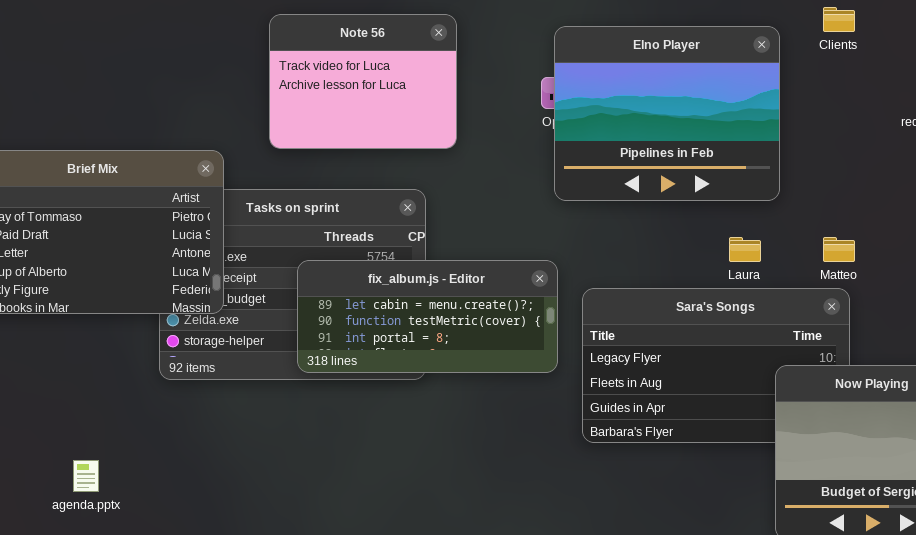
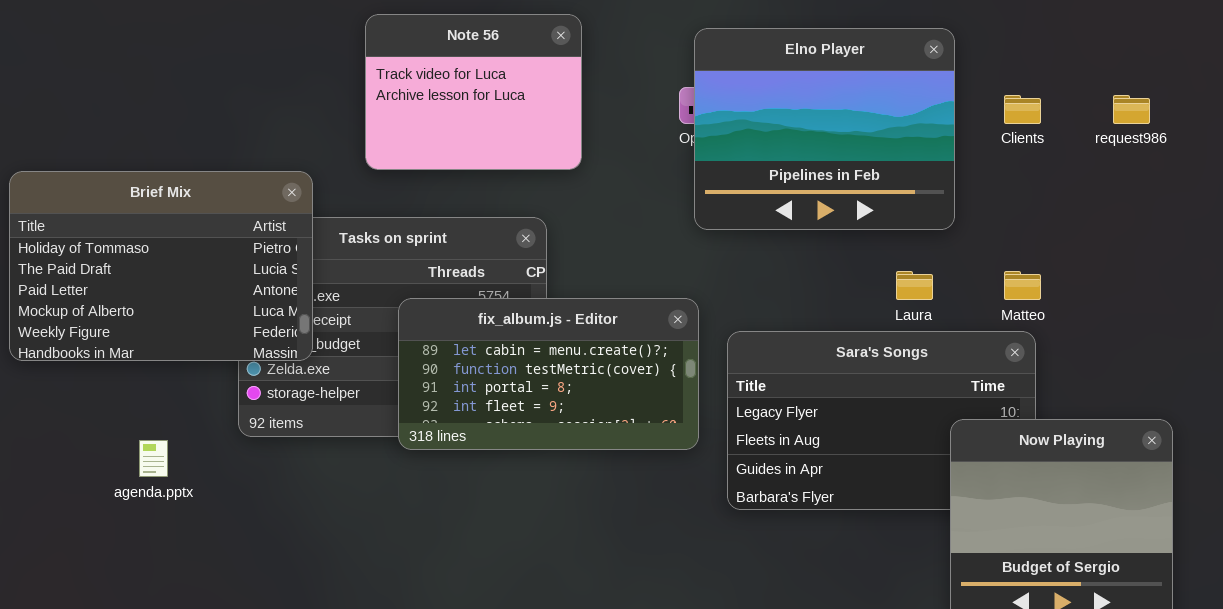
Clients: [823,7,855,32] -> [1004,95,1041,124], moved
fix_album.js - Editor: [297,260,558,373] -> [398,298,699,450], resized
agenda.pptx: [73,460,99,492] -> [139,440,168,477], moved

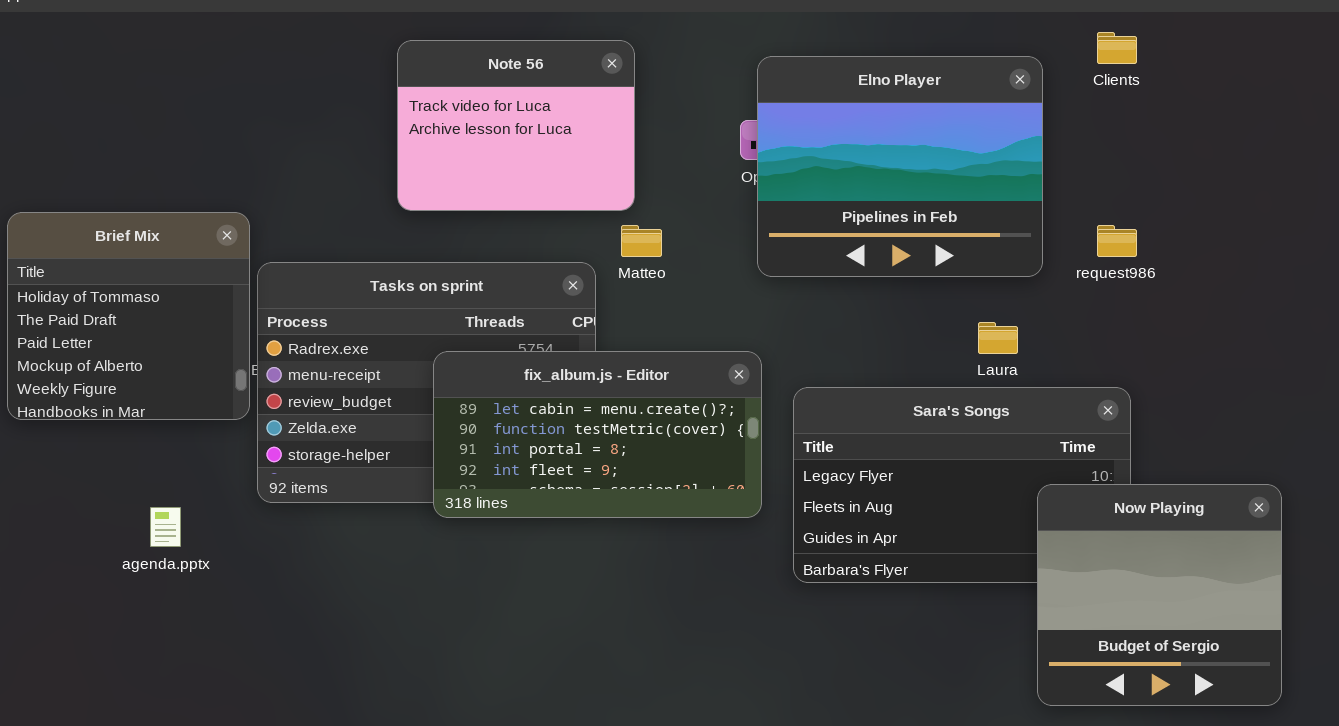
Clients: [1004,95,1041,124] -> [1097,32,1137,64], moved
request986: [1113,95,1150,124] -> [1097,225,1137,257], moved
Brief Mix: [9,171,313,361] -> [7,212,250,420], resized
Matteo: [1004,271,1041,300] -> [621,225,662,257], moved

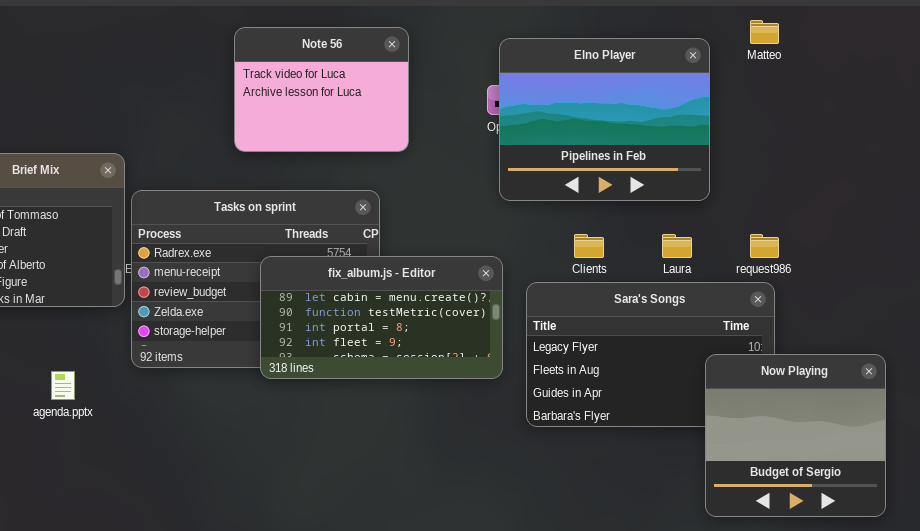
Clients: [1097,32,1137,64] -> [574,234,604,258], moved
Matteo: [621,225,662,257] -> [750,20,779,44], moved
request986: [1097,225,1137,257] -> [750,234,779,258], moved

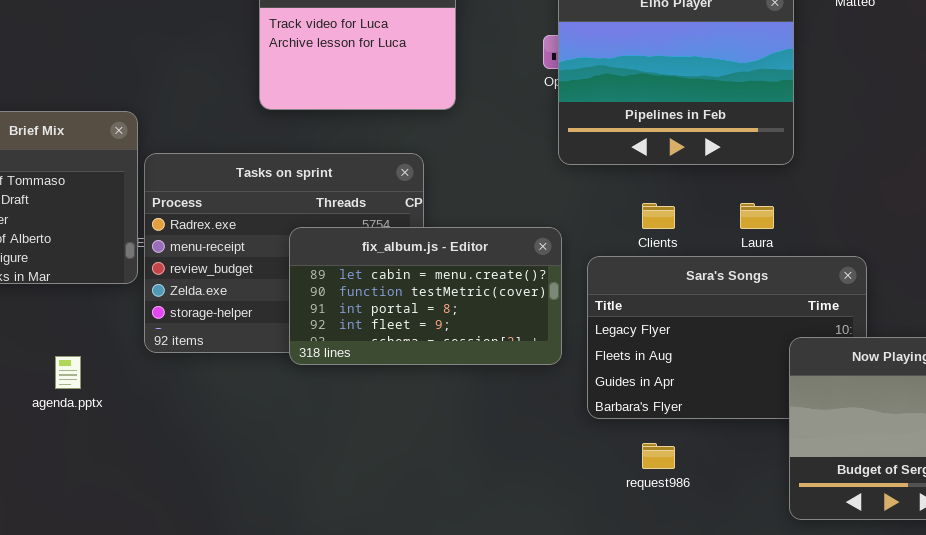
request986: [750,234,779,258] -> [642,443,675,469], moved

